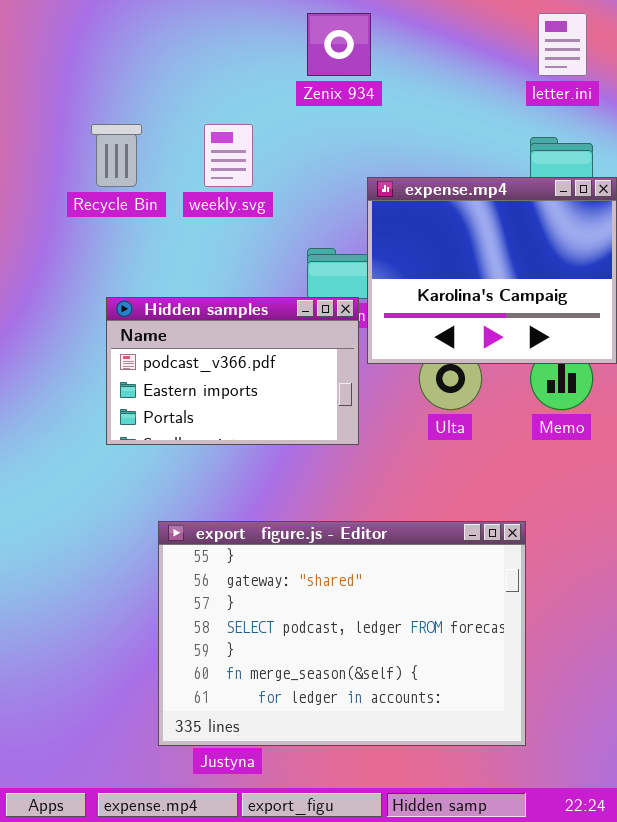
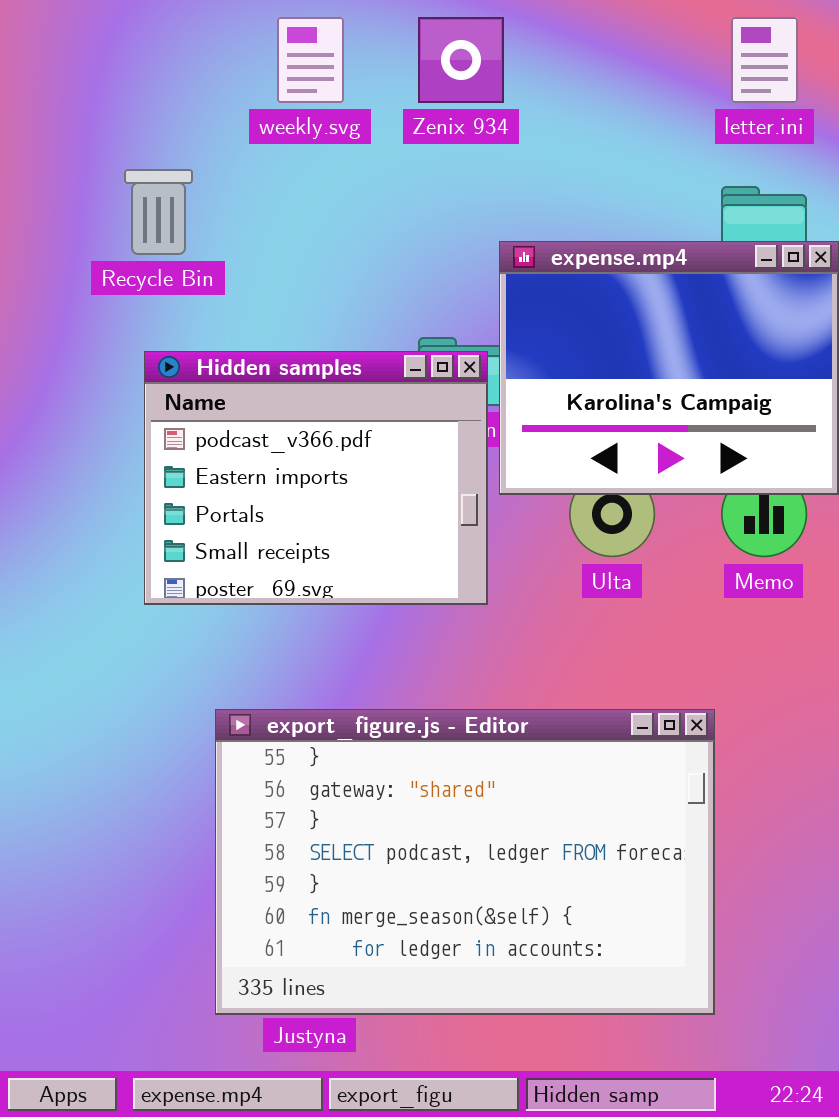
weekly.svg: [204,124,253,187] -> [277,17,344,103], moved
Hidden samples: [106,297,359,445] -> [144,351,488,605], resized

